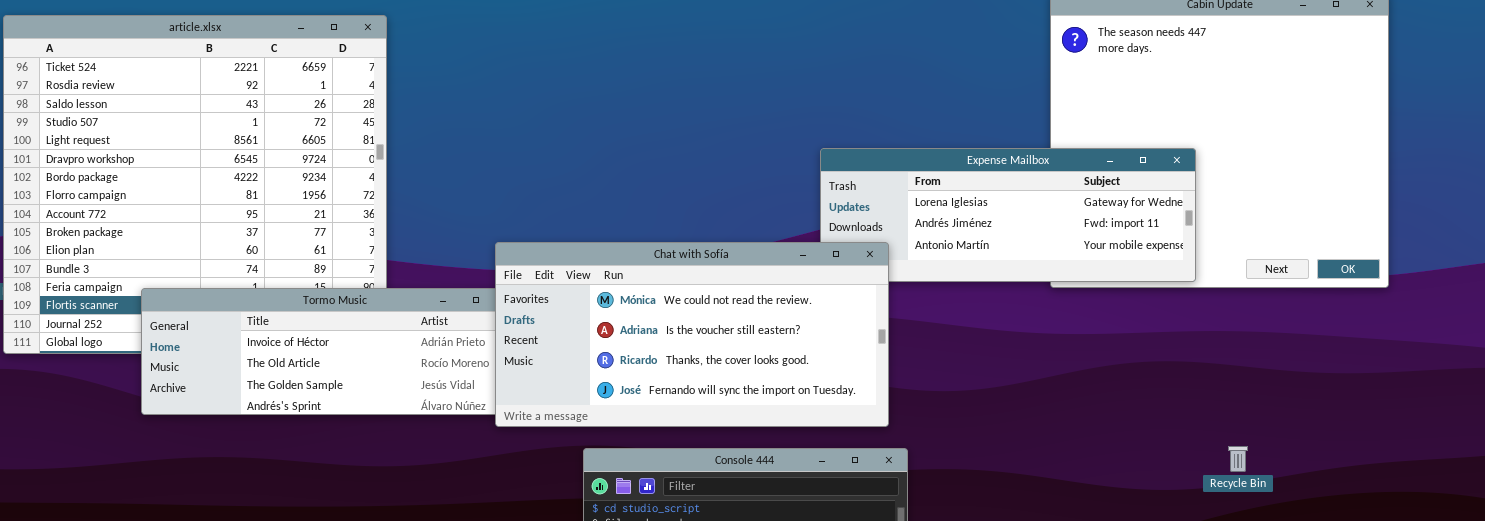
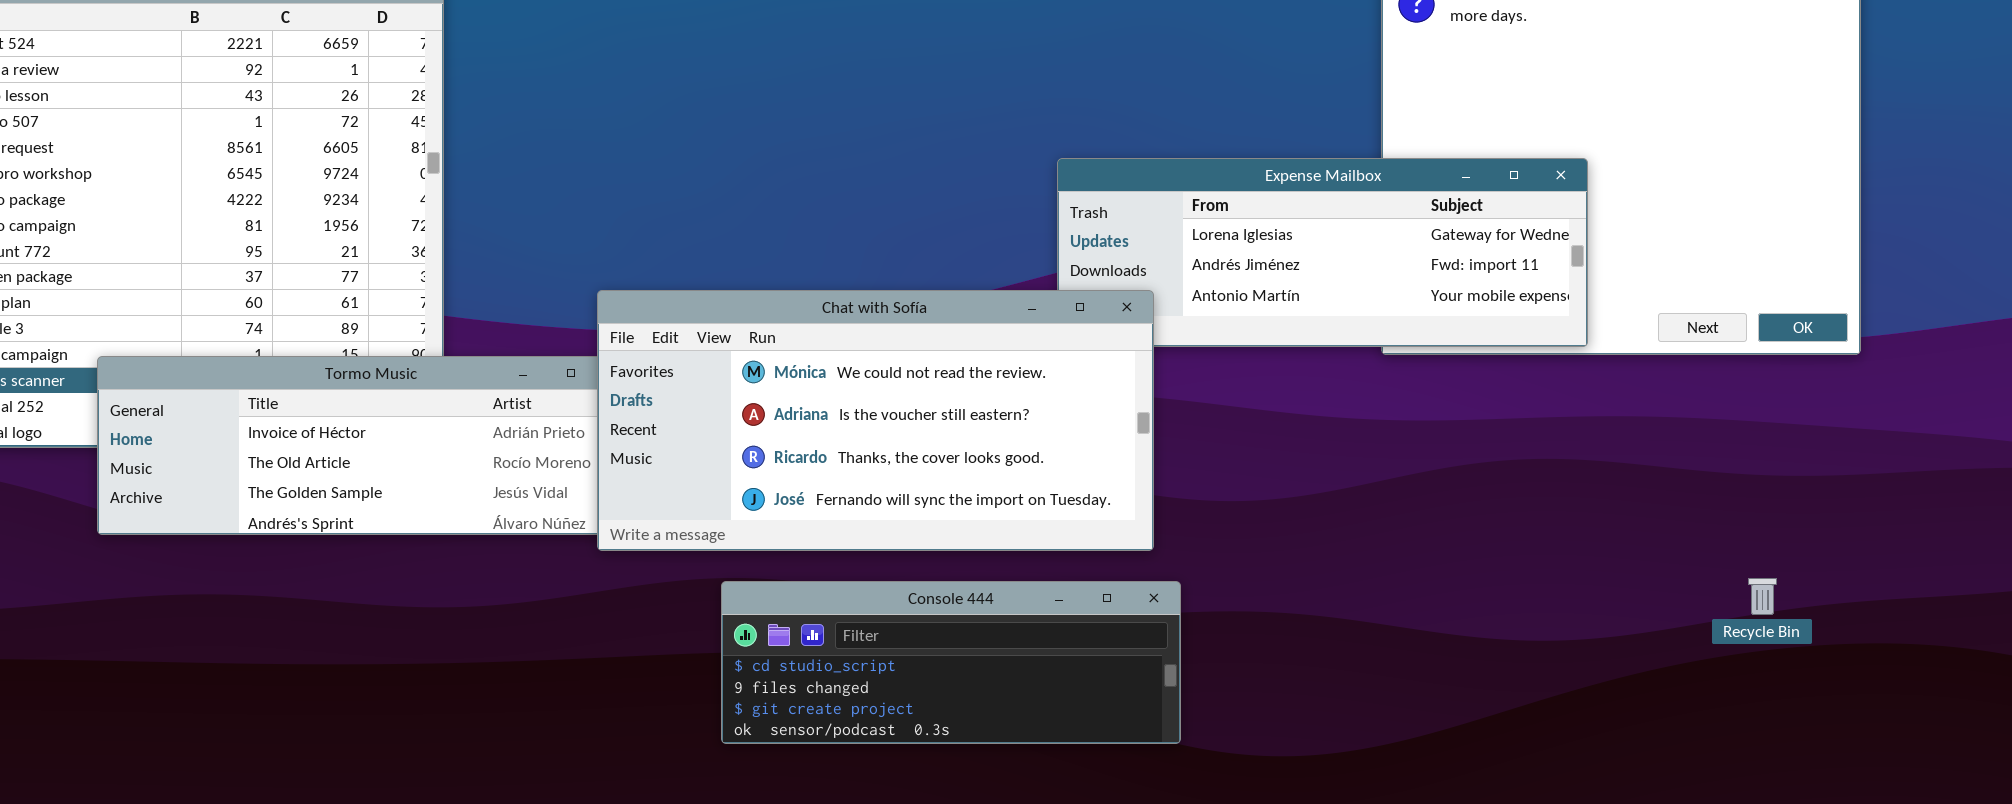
Recycle Bin: [1228,446,1248,472] -> [1748,578,1777,615], moved

